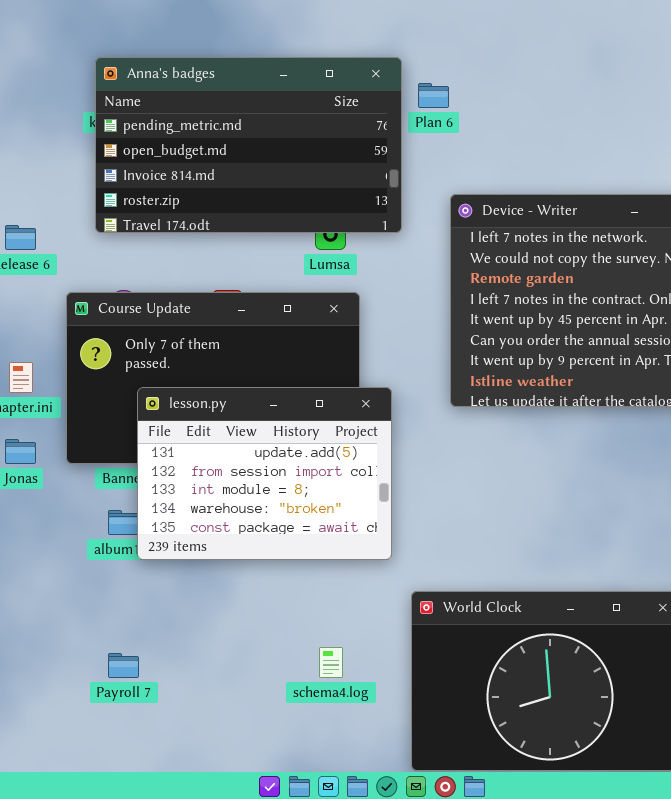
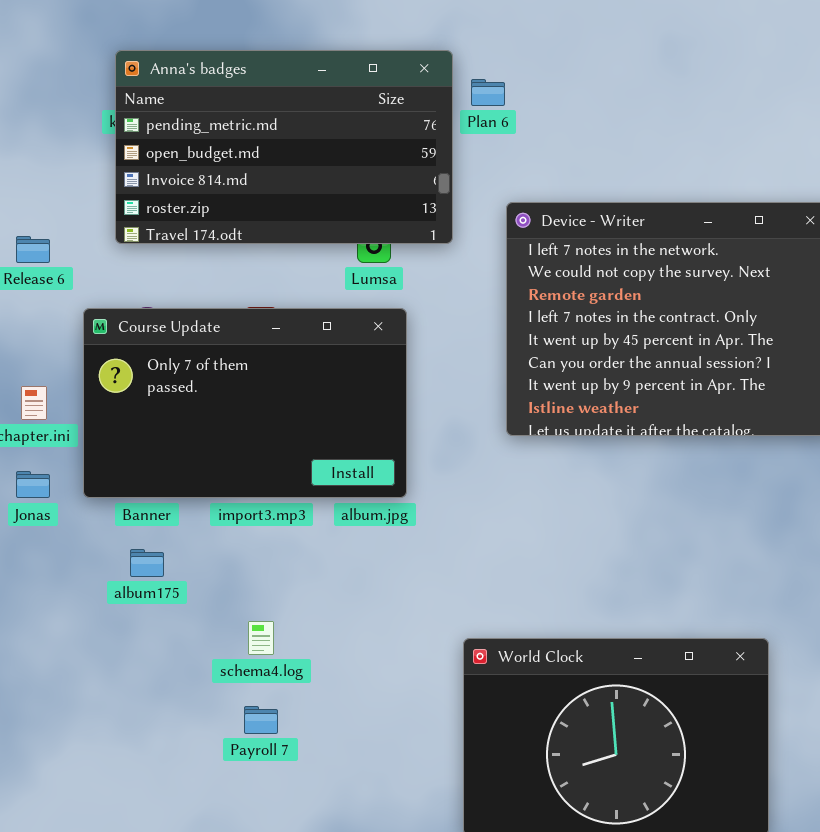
lesson.py: [137,387,392,560] -> none, closed
schema4.log: [319,647,343,678] -> [248,621,274,655], moved
Payroll 7: [108,653,139,678] -> [244,706,278,734], moved

